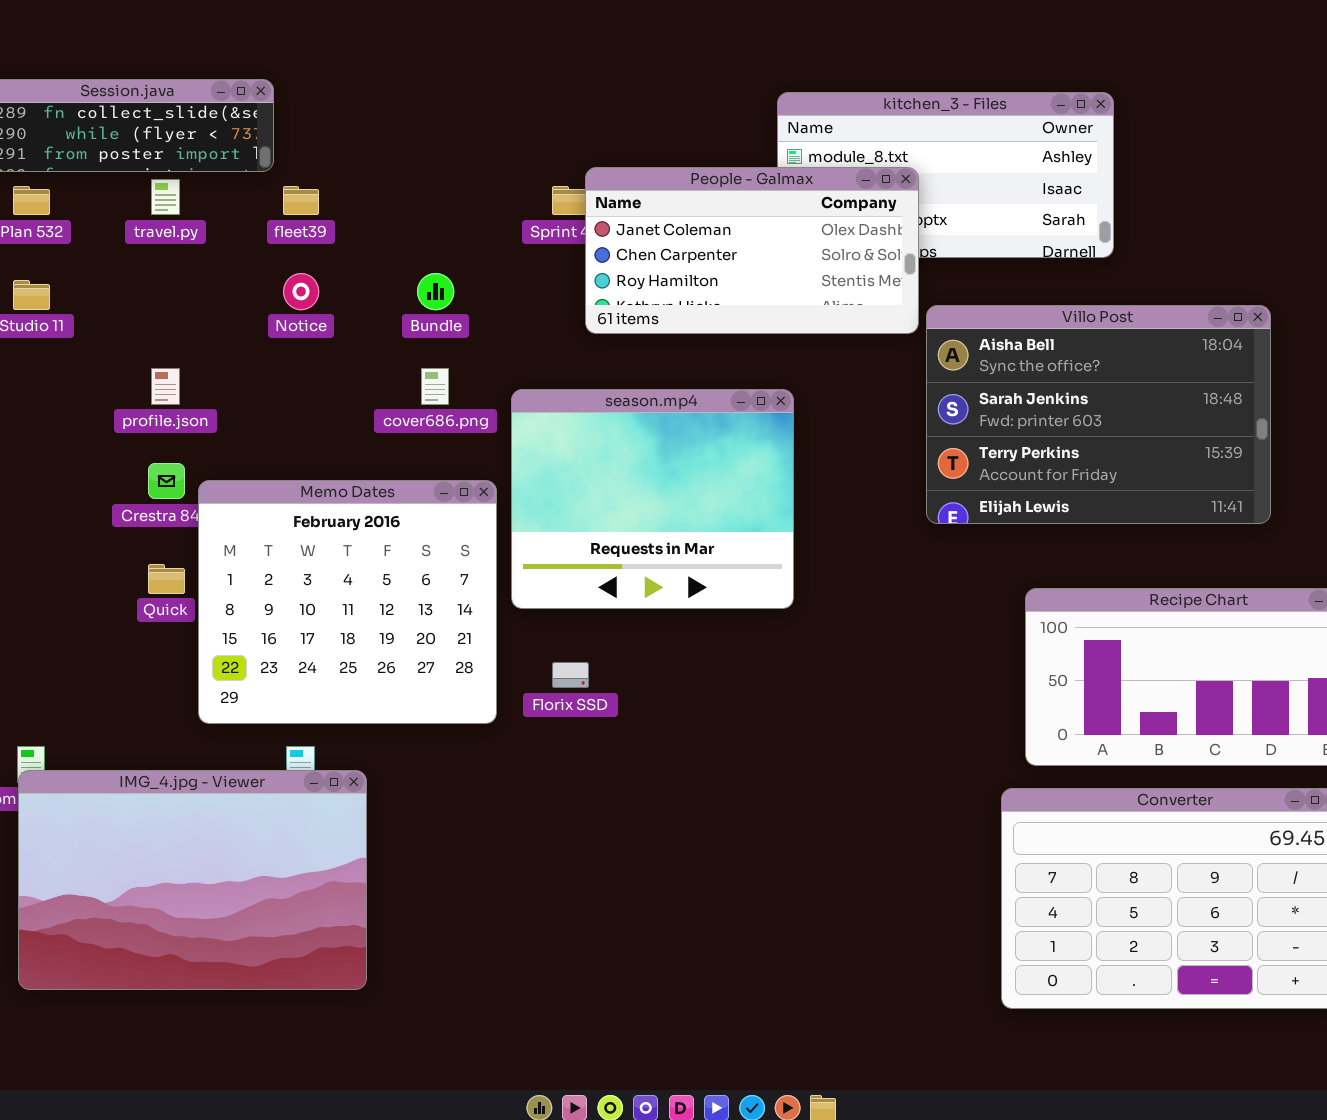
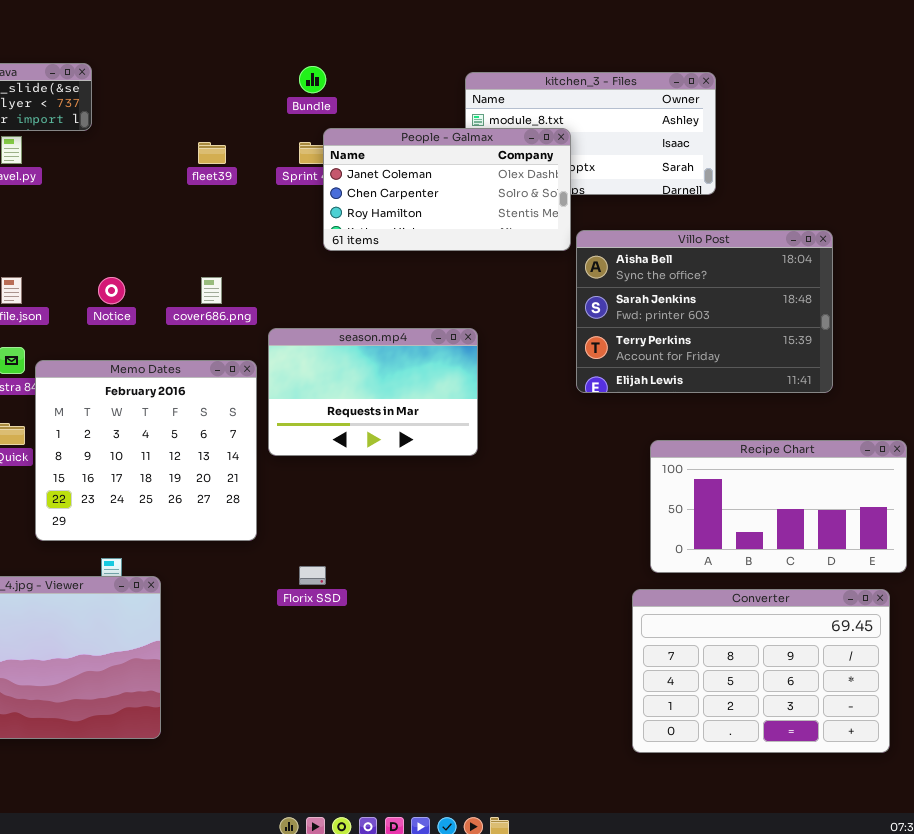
fleet39: [283,186,319,215] -> [198,142,226,164], moved
Notice: [283,273,319,310] -> [98,277,125,304], moved
Bundle: [417,273,454,310] -> [299,66,326,93], moved
season.mp4: [511,389,794,609] -> [268,328,478,456], resized
Florix SSD: [552,662,589,688] -> [299,566,326,585], moved

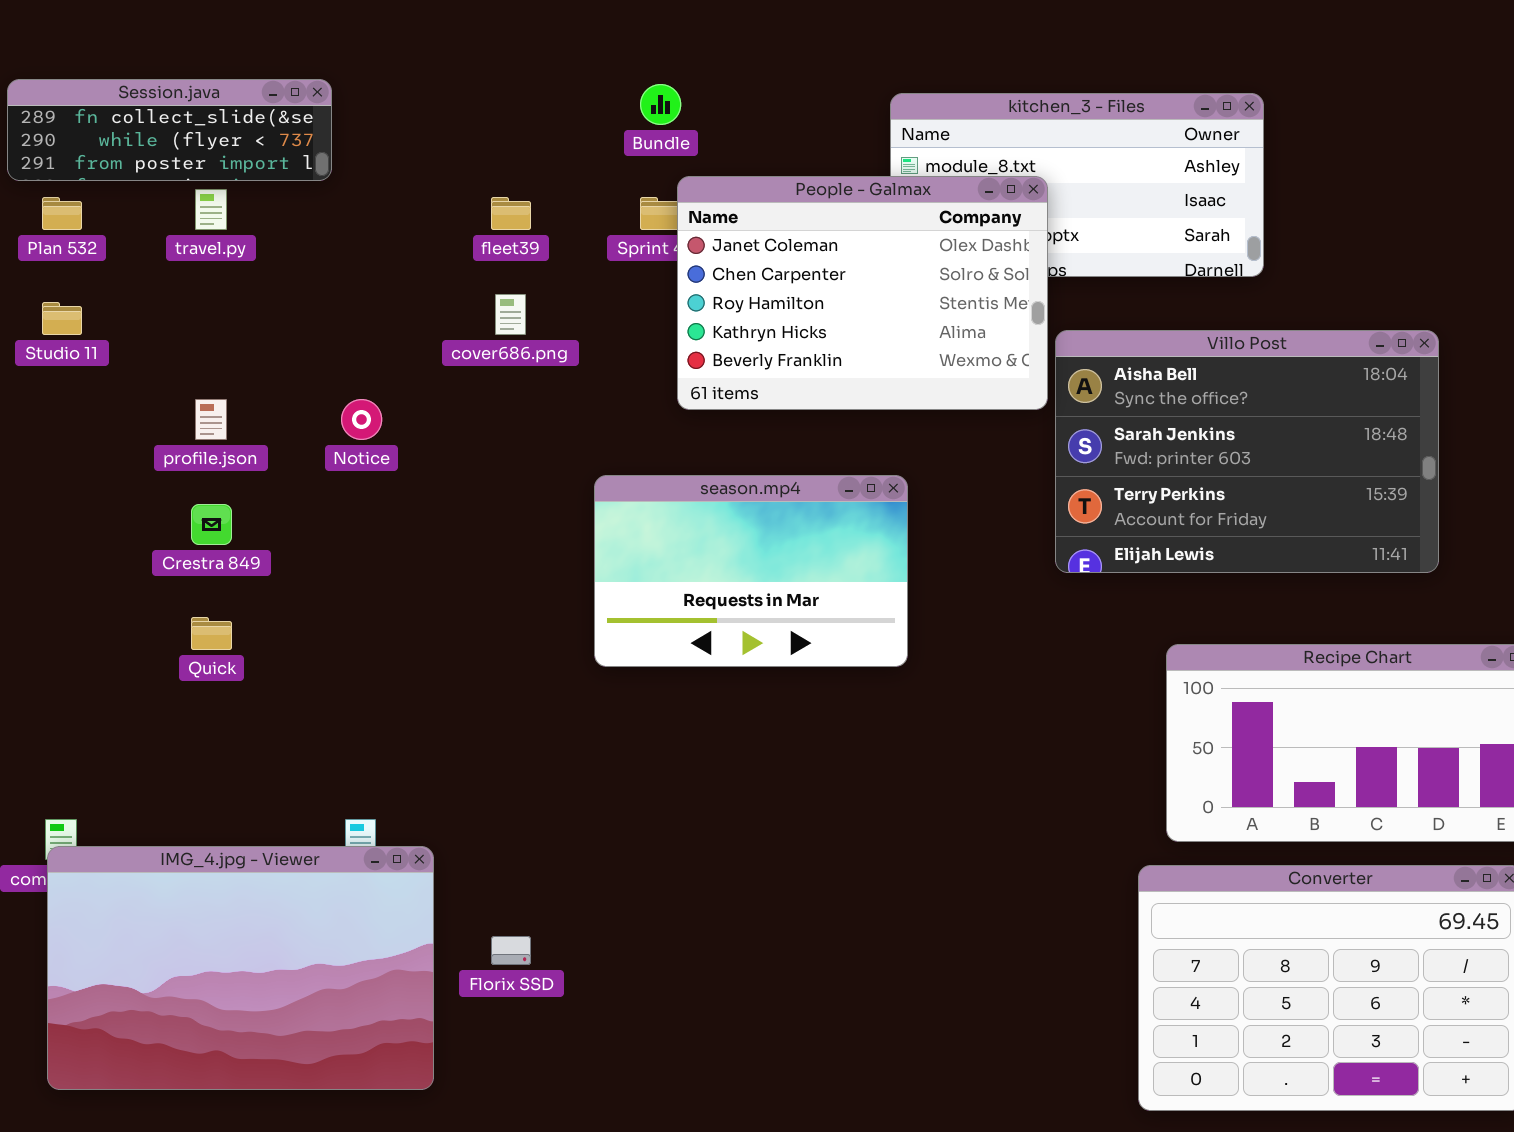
People - Galmax: [323,128,571,251] -> [677,176,1048,410], resized
cover686.png: [201,277,222,304] -> [495,294,526,335], moved
Memo Dates: [35,360,257,541] -> none, closed
Florix SSD: [299,566,326,585] -> [491,936,531,965], moved

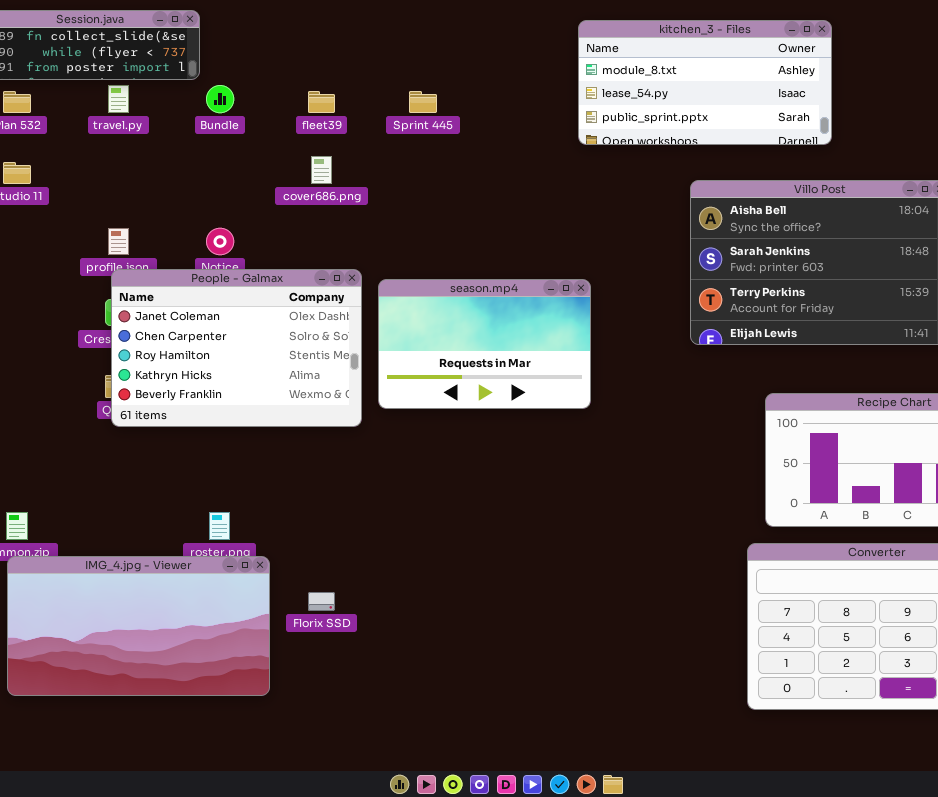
Bundle: [640,84,681,125] -> [206,85,234,113], moved
People - Galmax: [677,176,1048,410] -> [111,269,362,427], moved
IMG_4.jpg - Viewer: [47,846,434,1090] -> [7,556,270,696], resized

